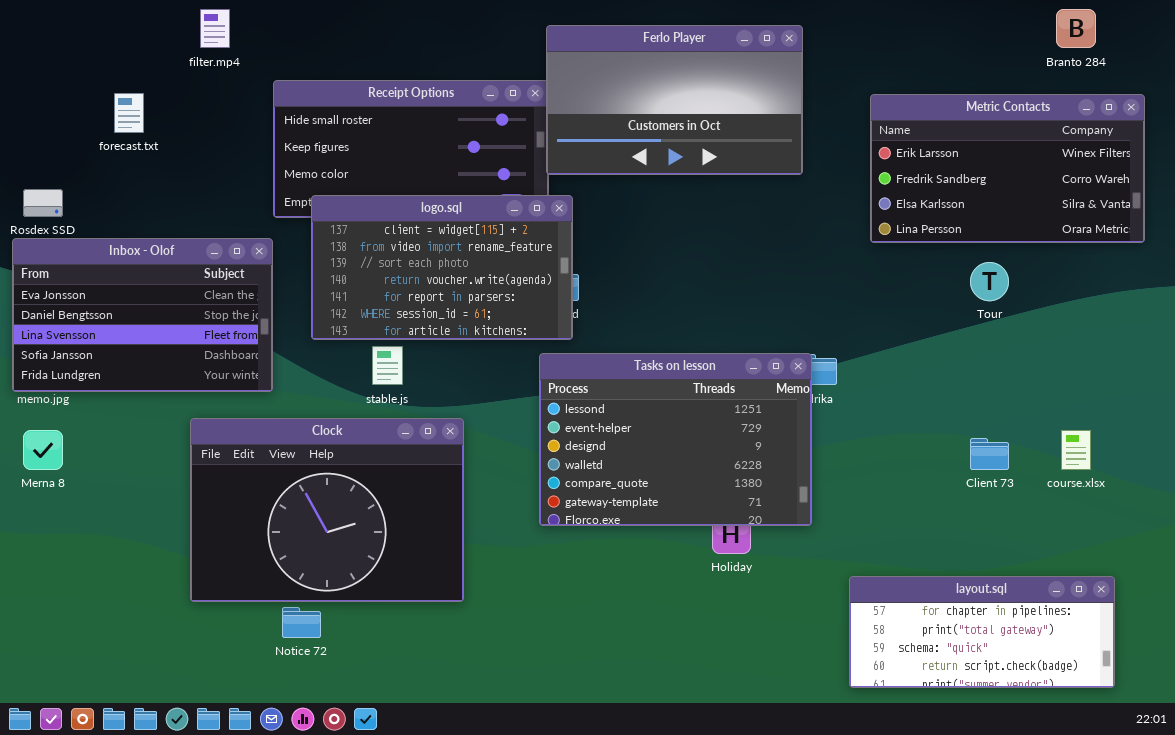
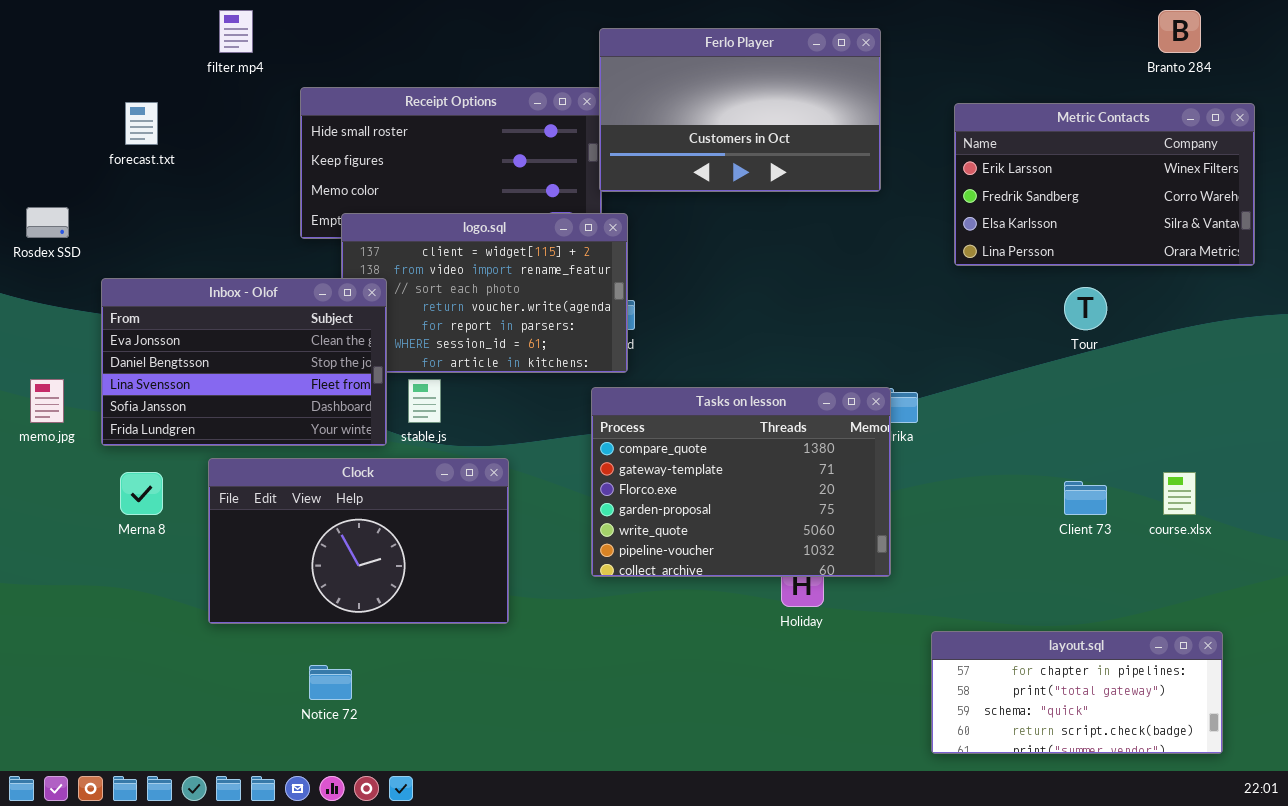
Inbox - Olof: [12,238,273,392] -> [101,278,387,446], moved
Tasks on lesson: [539,353,812,526] -> [591,387,891,577], scrolled down 4 rows
Clock: [190,418,464,602] -> [208,458,509,624], resized
Merna 8: [23,430,63,470] -> [120,472,163,515], moved

